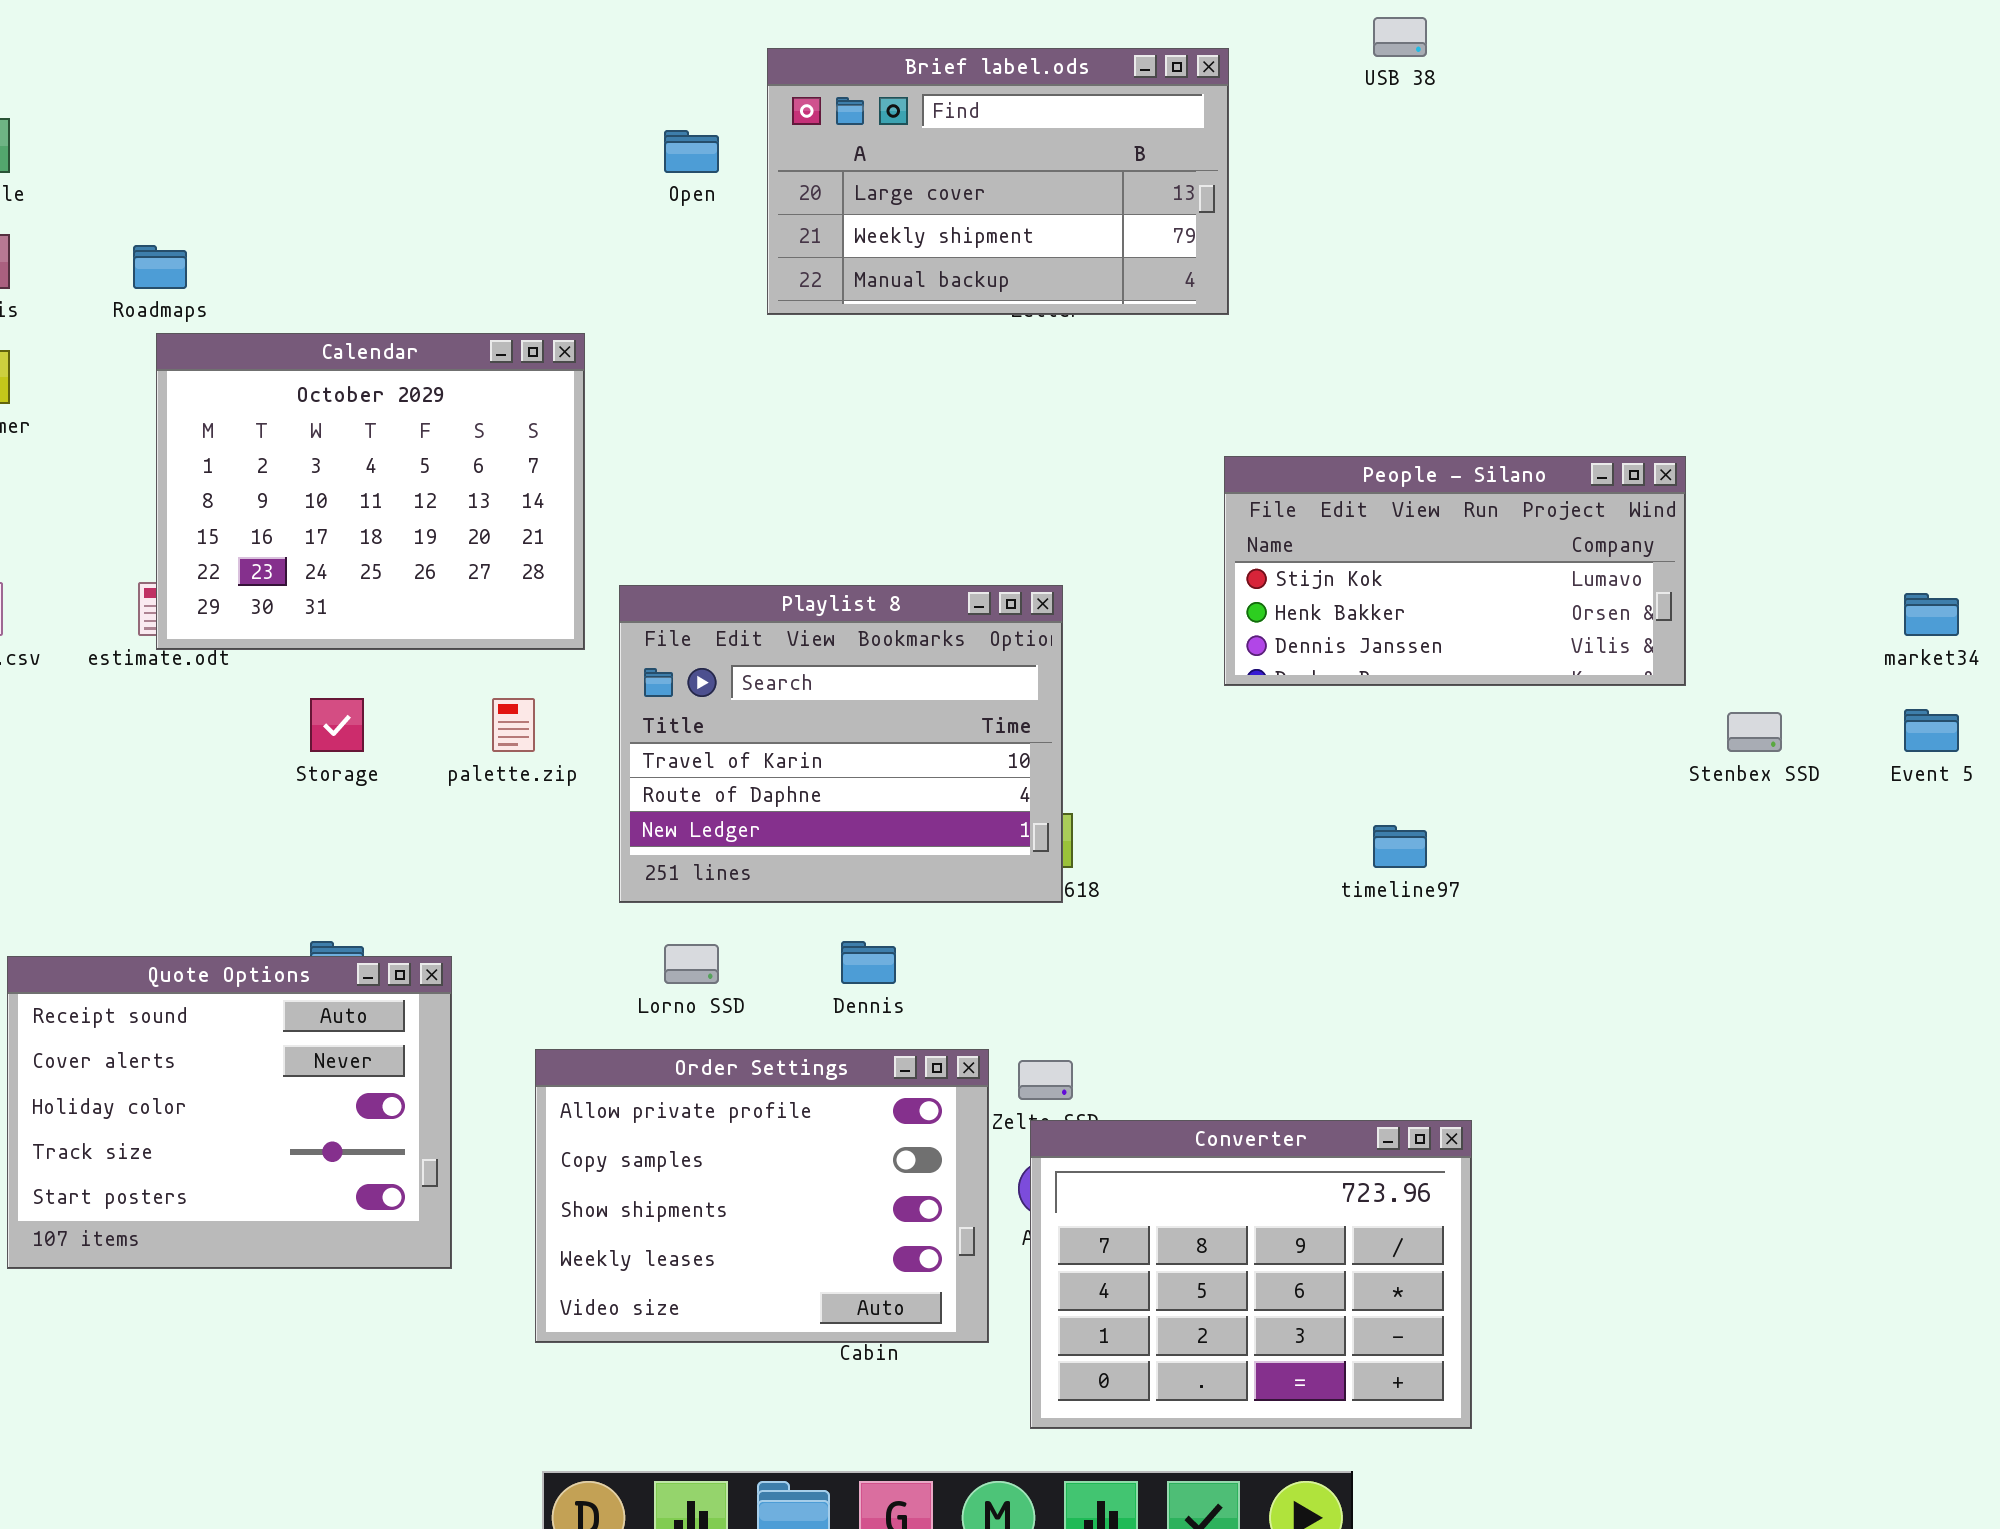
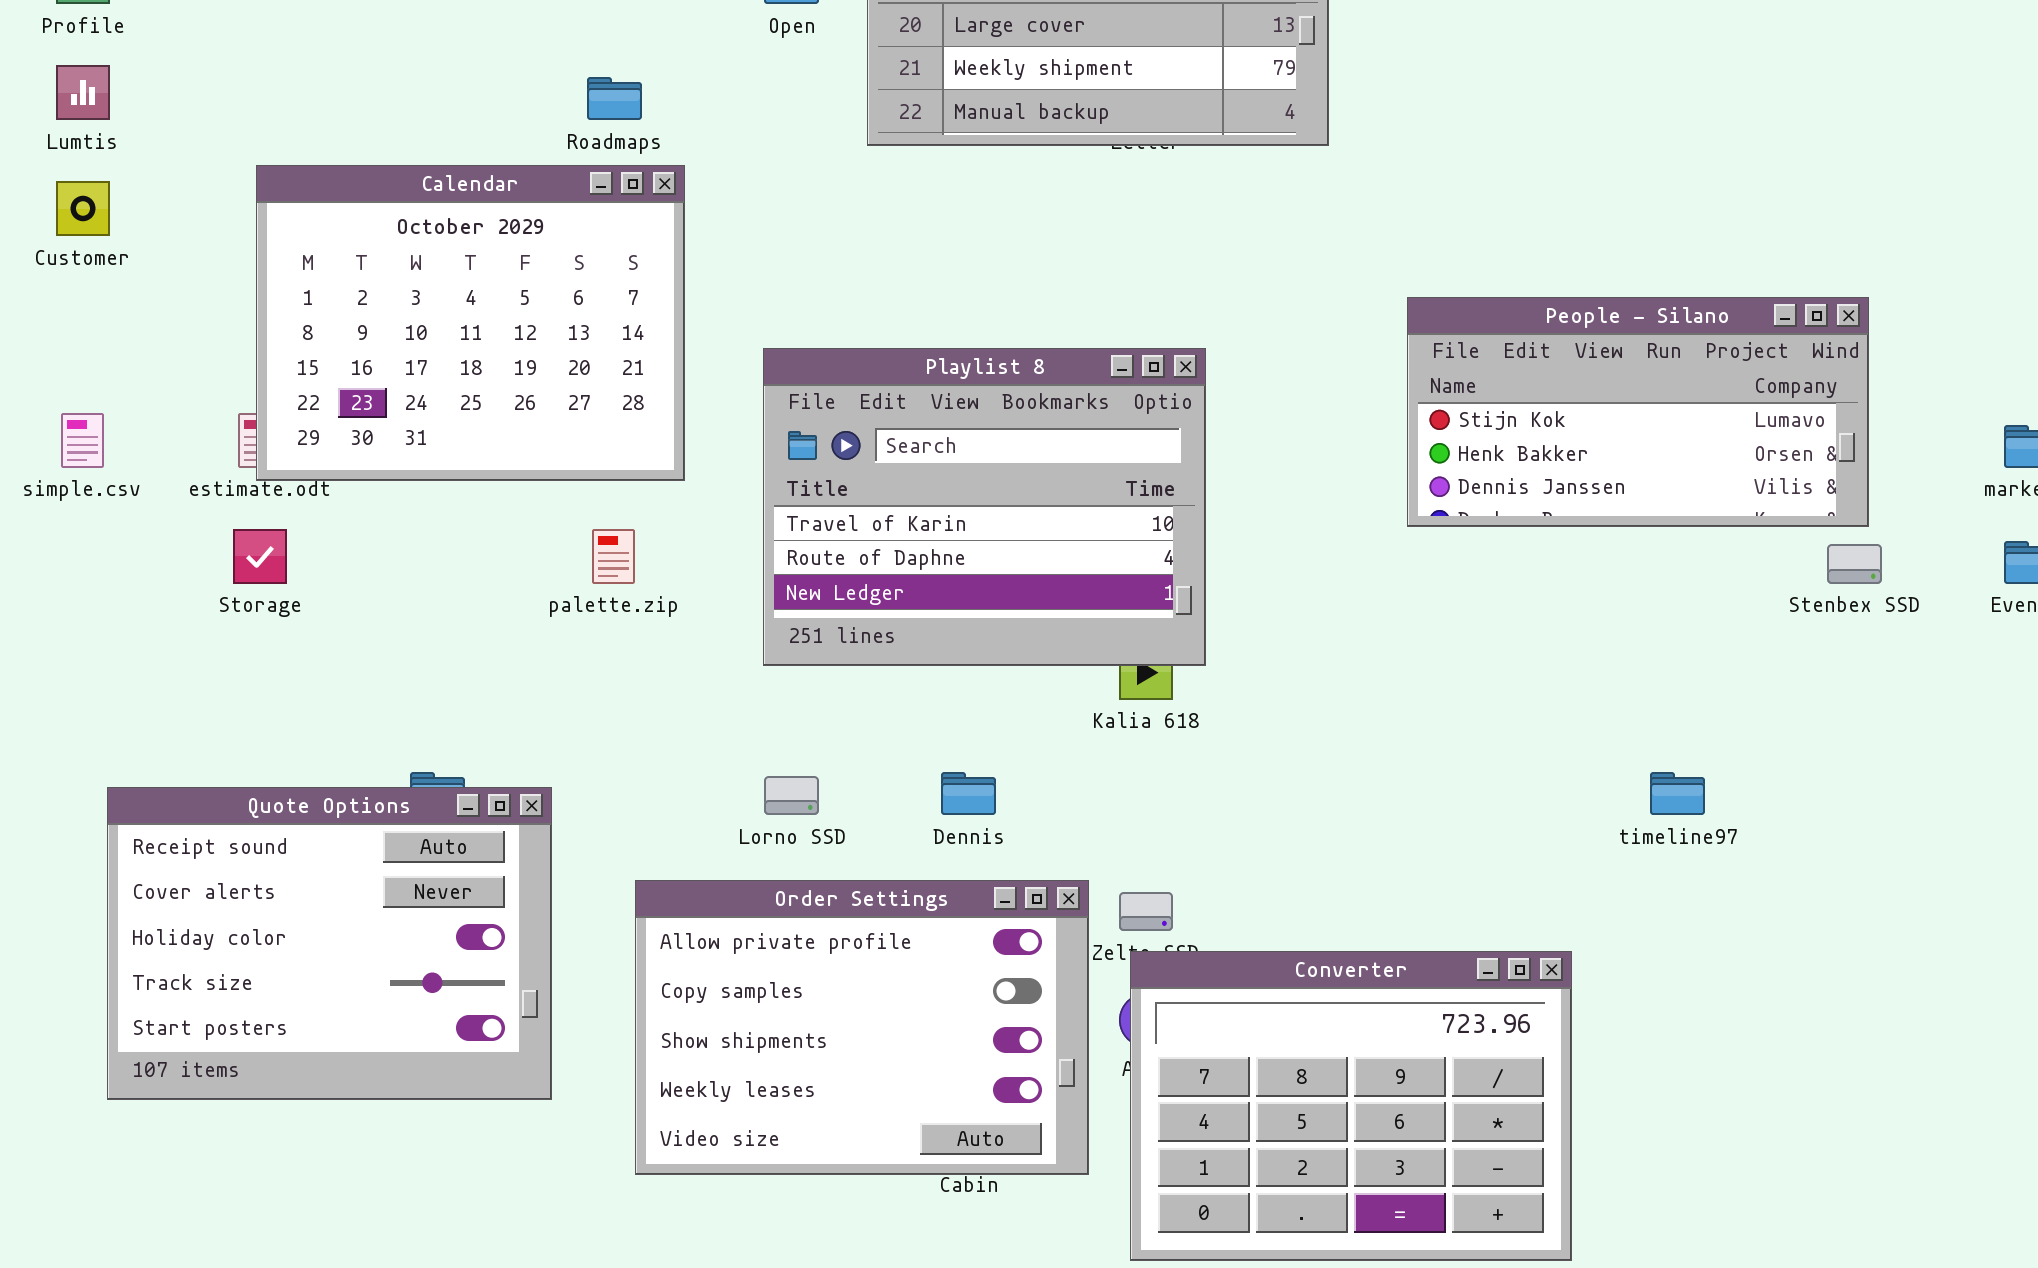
Roadmaps: [133,245,187,289] -> [587,77,642,120], moved
People - Silano: [1224,456,1686,686] -> [1407,297,1869,527], moved
Playlist 8: [619,585,1063,903] -> [763,348,1206,666], moved
Storage: [310,698,364,752] -> [233,529,287,584], moved
timeline97: [1373,825,1427,868] -> [1650,772,1705,815], moved

